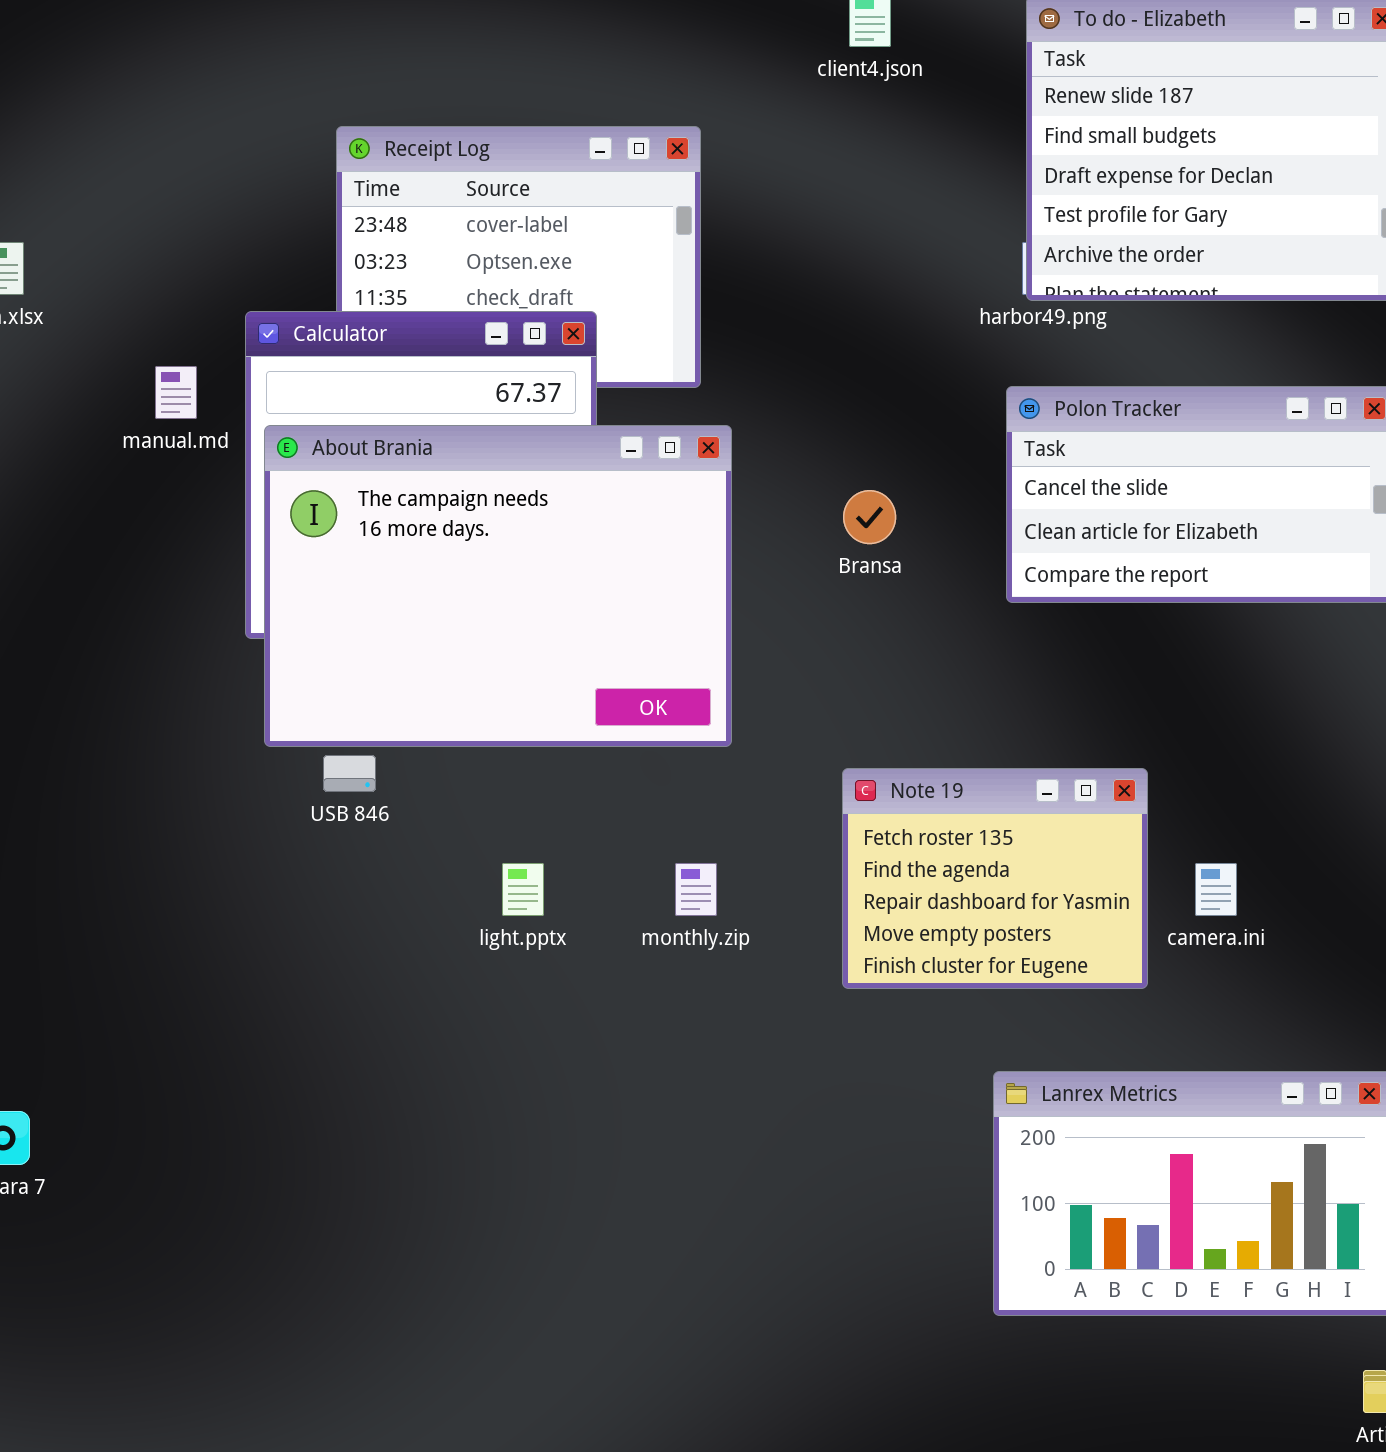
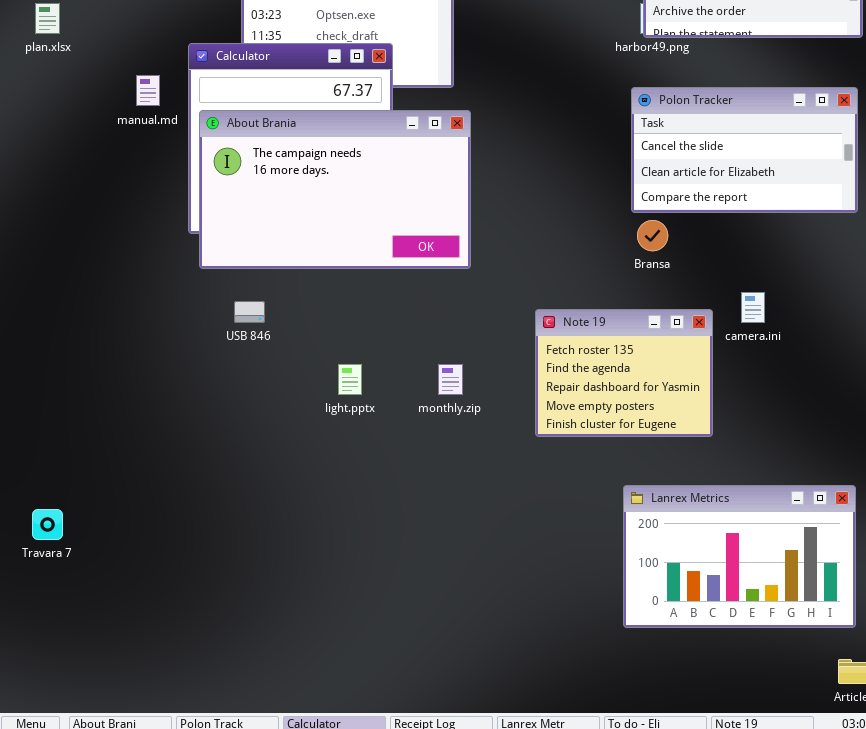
About Brania: [264,425,732,747] -> [199,110,471,269], resized
Bransa: [843,490,896,544] -> [637,220,668,251], moved
camera.ini: [1195,863,1237,916] -> [741,292,765,323], moved

